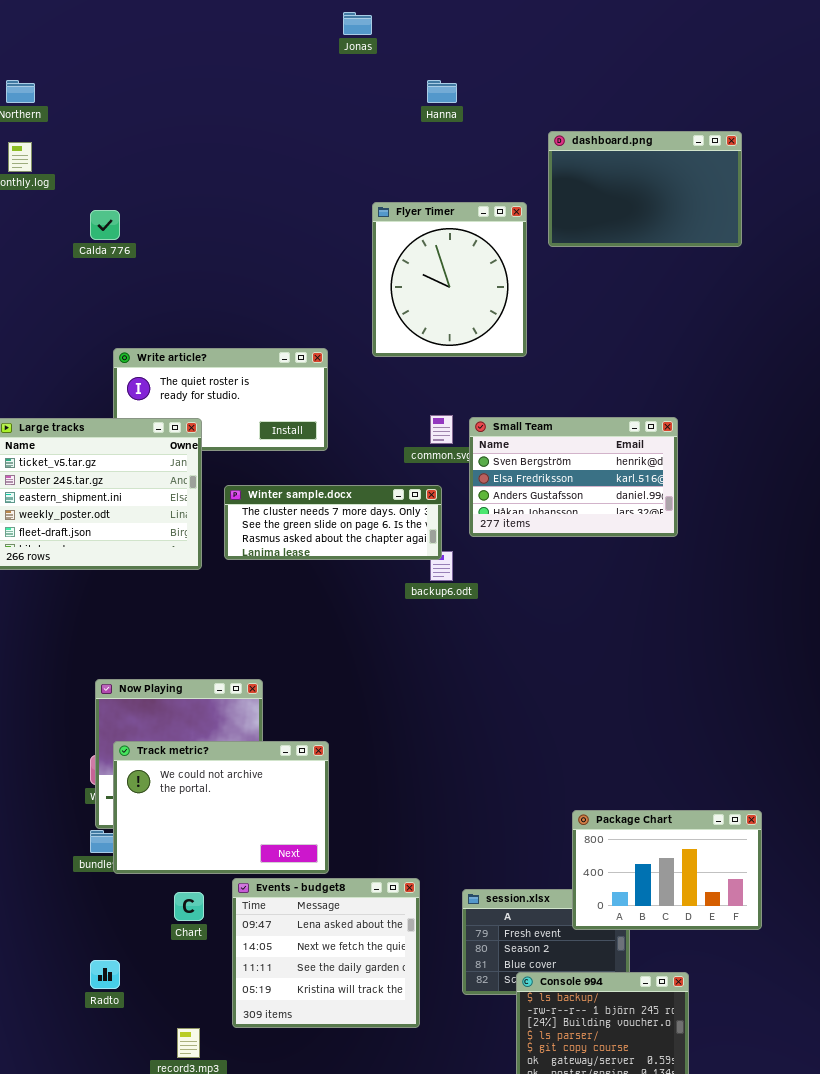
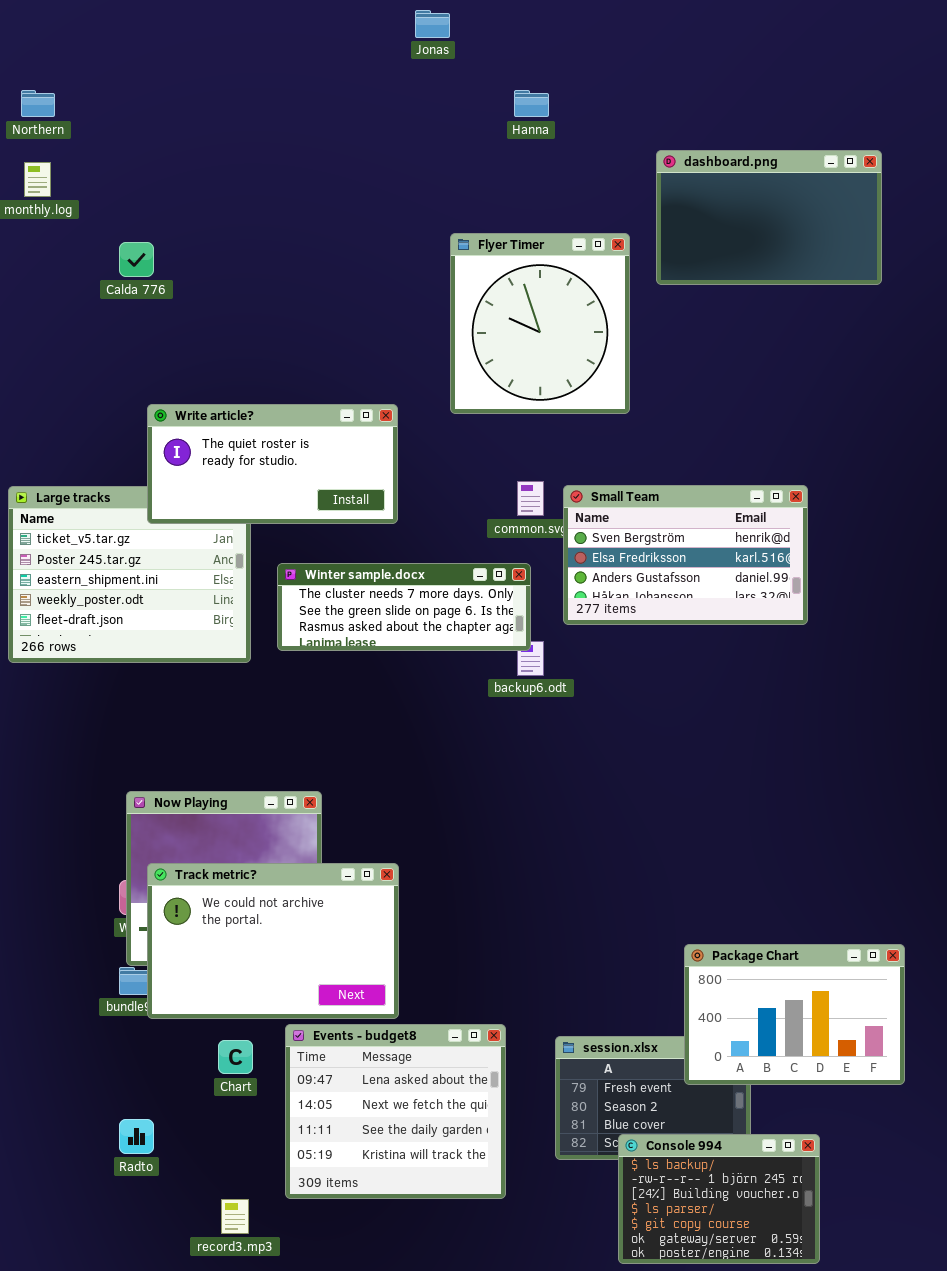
Write article?: [113,348,328,451] -> [147,404,398,524], raised

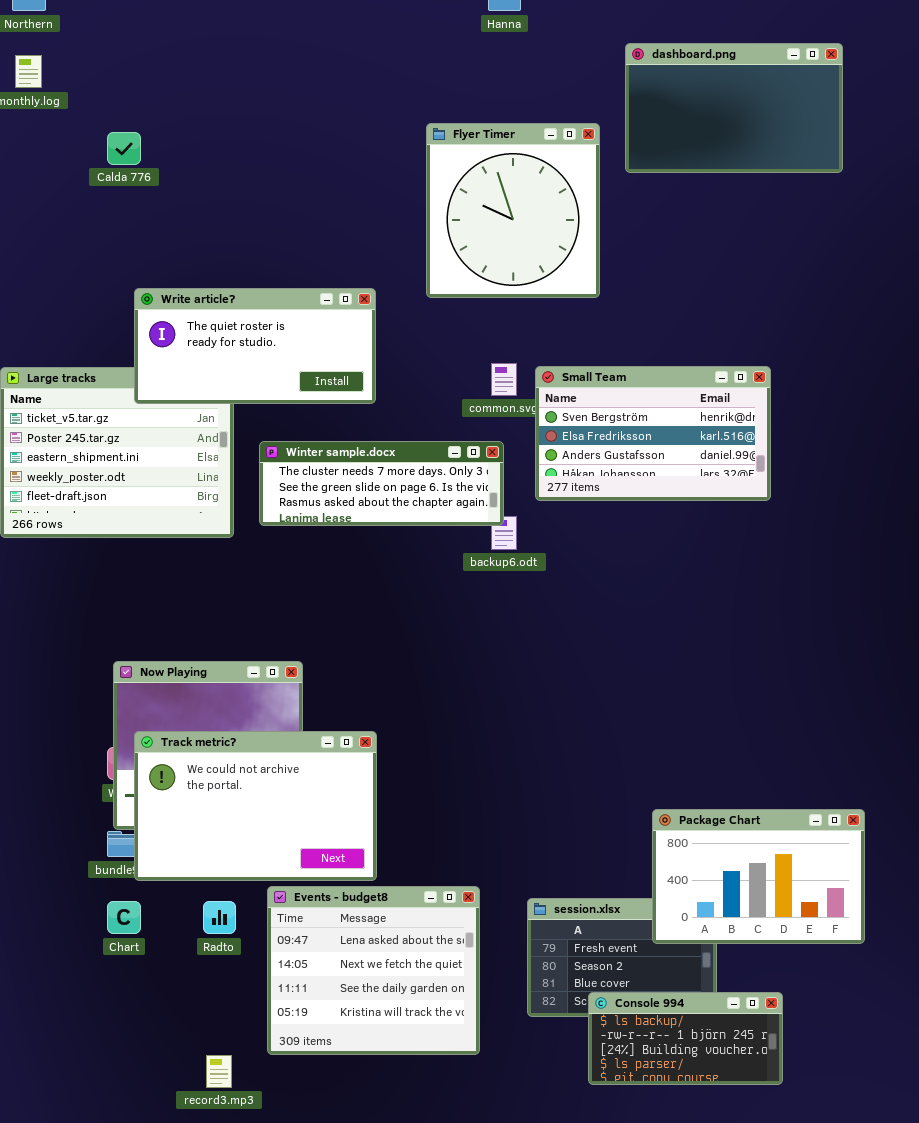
Chart: [218,1040,253,1074] -> [107,901,141,934], moved
Radto: [119,1119,154,1154] -> [203,901,236,934], moved
Console 994: [618,1134,820,1264] -> [588,992,783,1085], resized

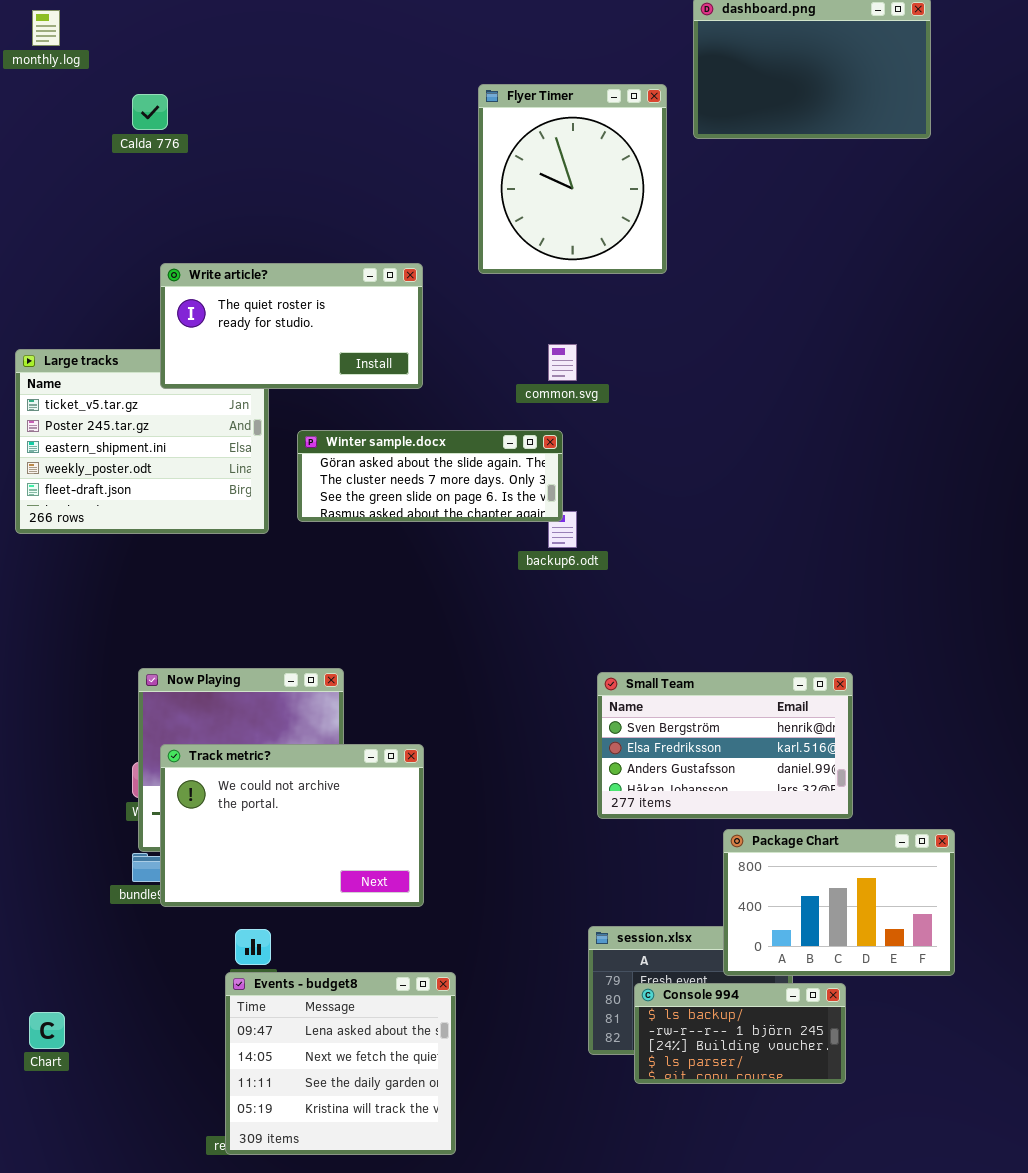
Small Team: [535,366,771,501] -> [597,672,853,819], moved
Winter sample.docx: [259,441,504,526] -> [297,430,563,522], scrolled up 1 row
Events - budget8: [267,886,480,1055] -> [225,972,456,1155], moved
Chart: [107,901,141,934] -> [29,1012,65,1049], moved
Console 994: [588,992,783,1085] -> [634,983,846,1084], moved

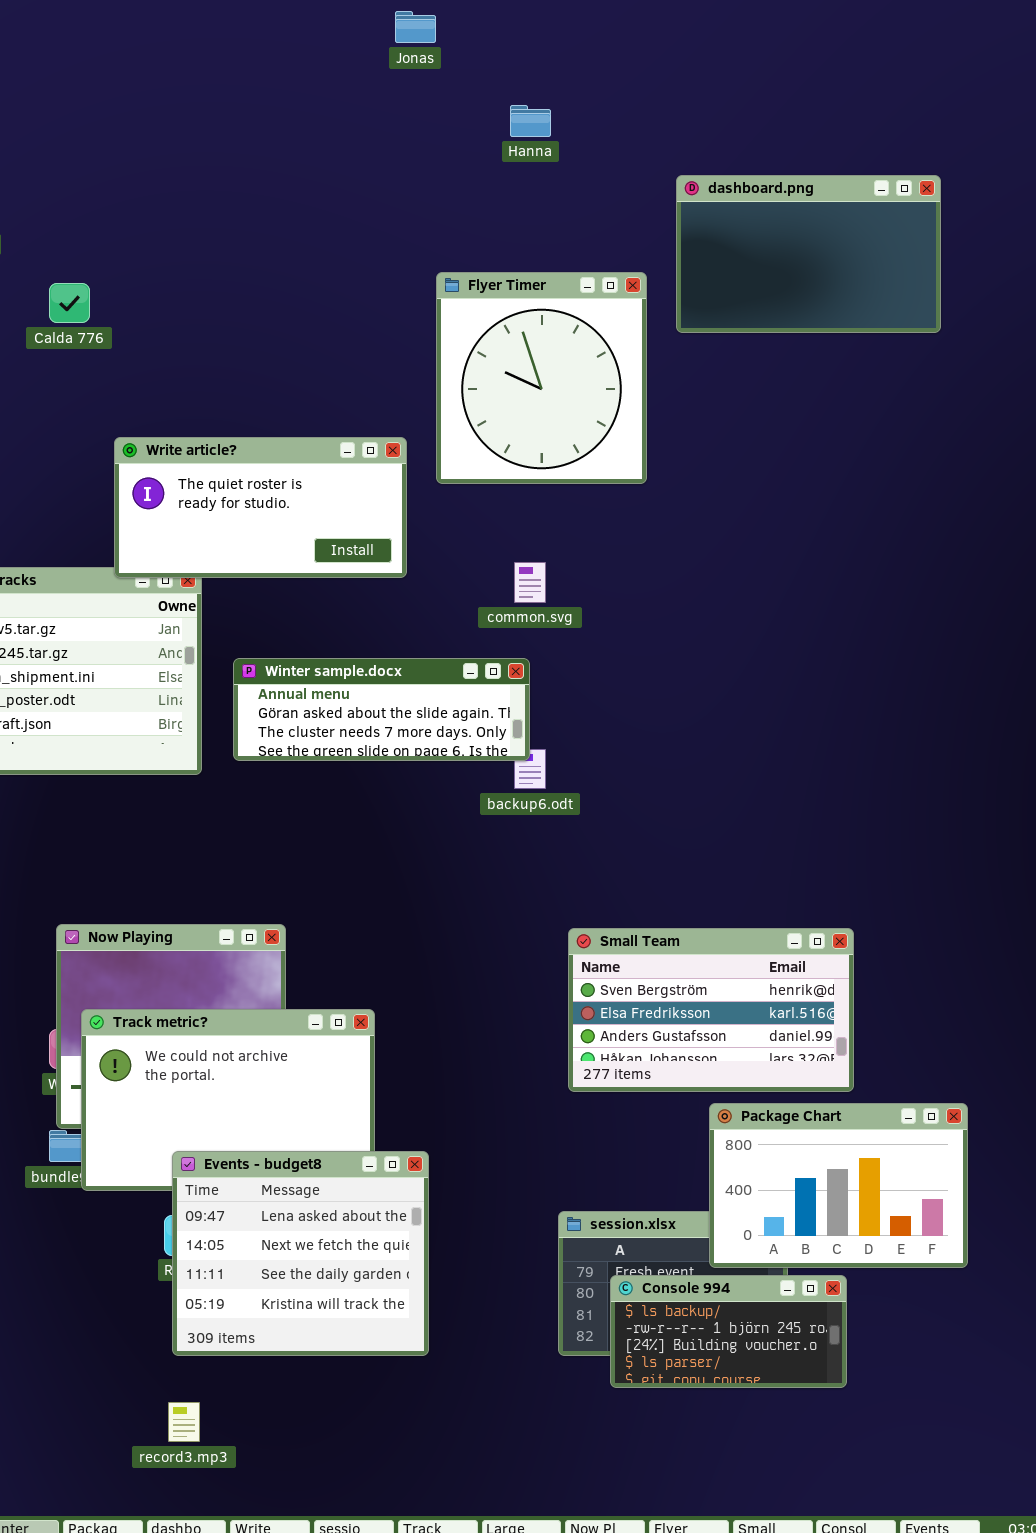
Write article?: [160,263,423,389] -> [114,437,407,578], moved
Winter sample.docx: [297,430,563,522] -> [233,658,530,761], scrolled up 1 row
Events - budget8: [225,972,456,1155] -> [172,1151,429,1356], moved

